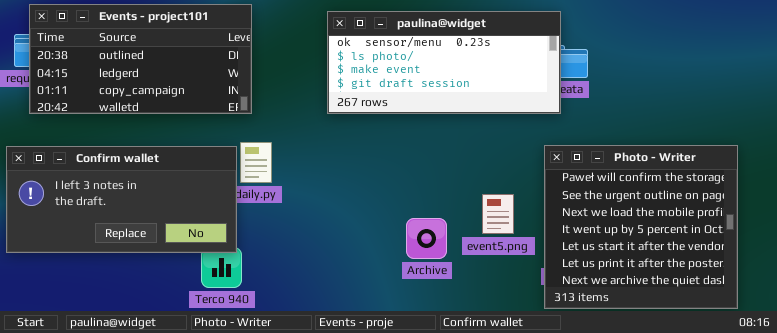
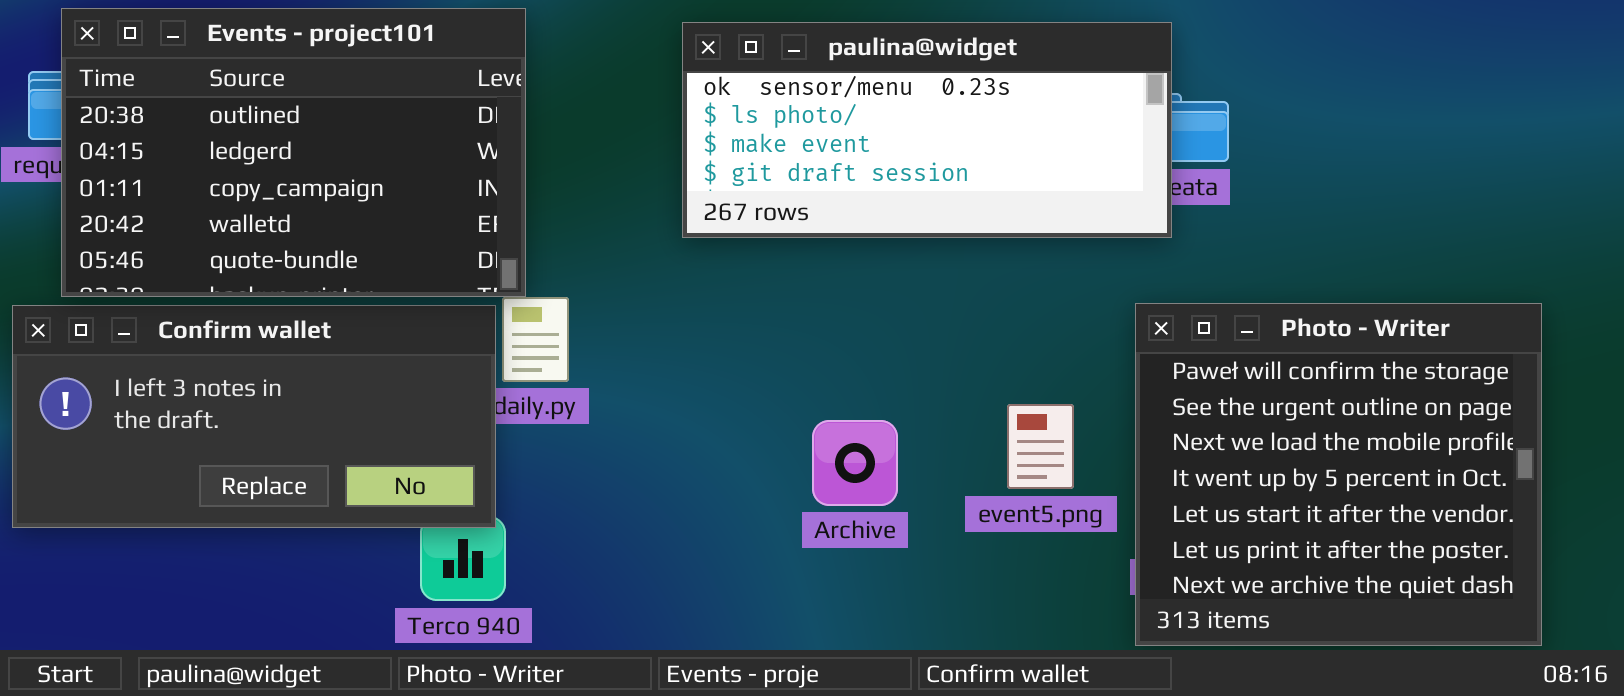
Events - project101: [29,4,252,114] -> [61,8,526,297], resized
Archive: [406,218,447,259] -> [812,420,898,506], moved

